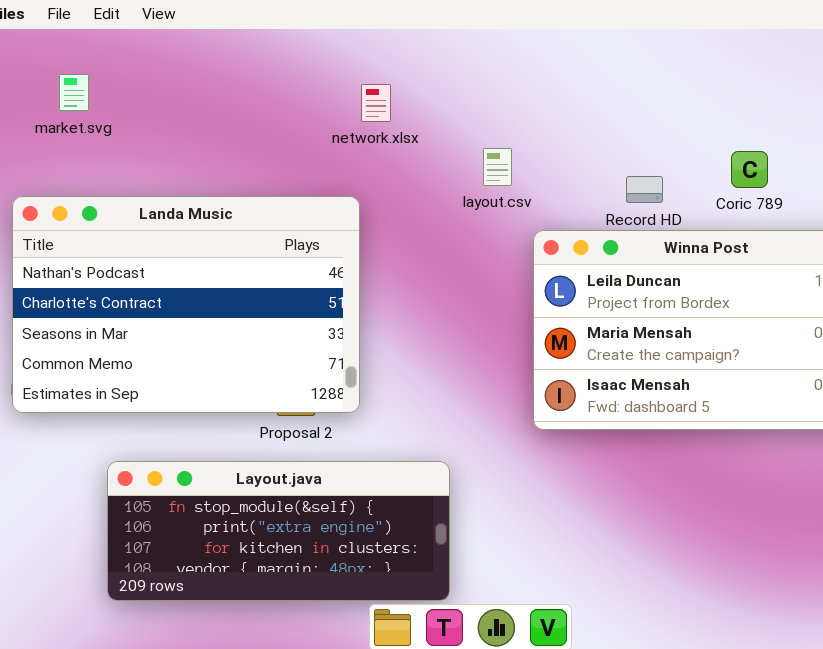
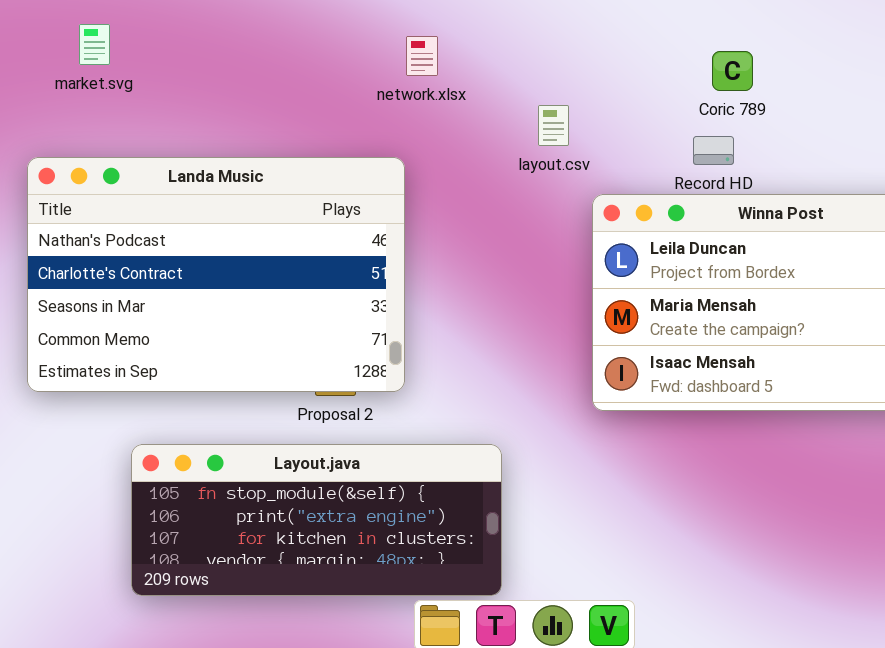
Coric 789: [731,151,768,188] -> [712,51,753,91], moved

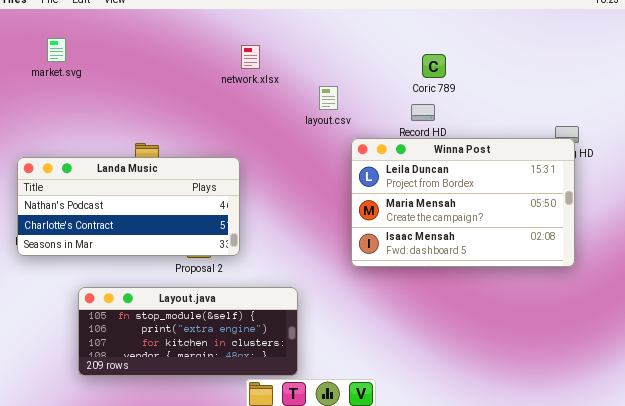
Landa Music: [27,157,405,392] -> [17,157,240,256], resized

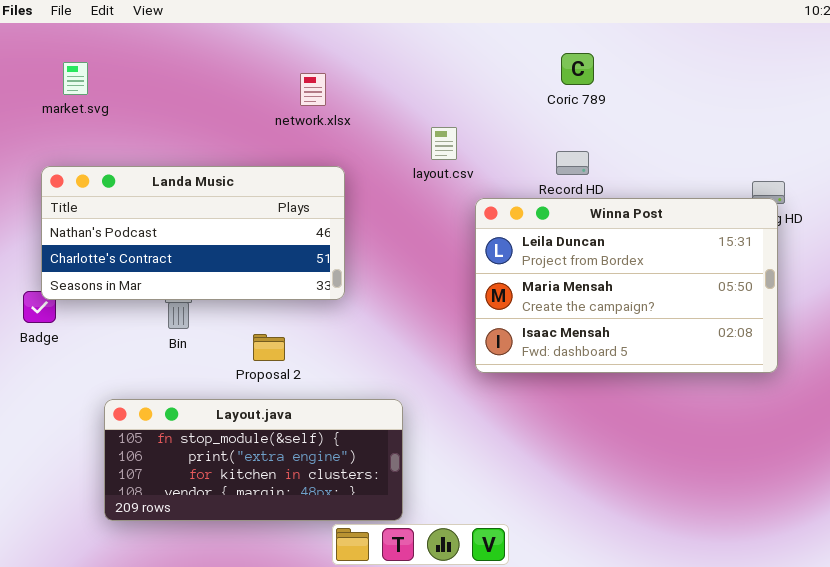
network.xlsx: [241,45,260,69] -> [300,73,326,106], moved
Coric 789: [422,54,446,78] -> [561,53,594,85], moved
Landa Music: [17,157,240,256] -> [41,166,345,300], moved

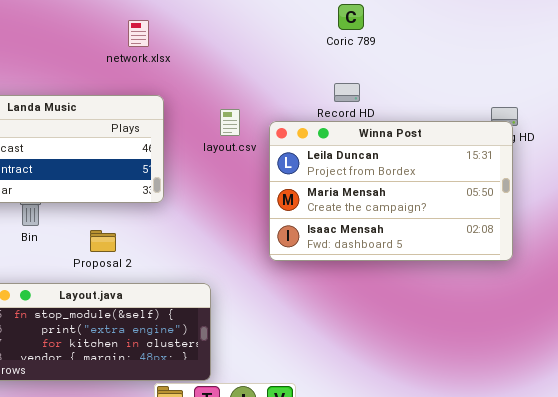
layout.csv: [431,127,457,160] -> [220,109,240,136], moved

